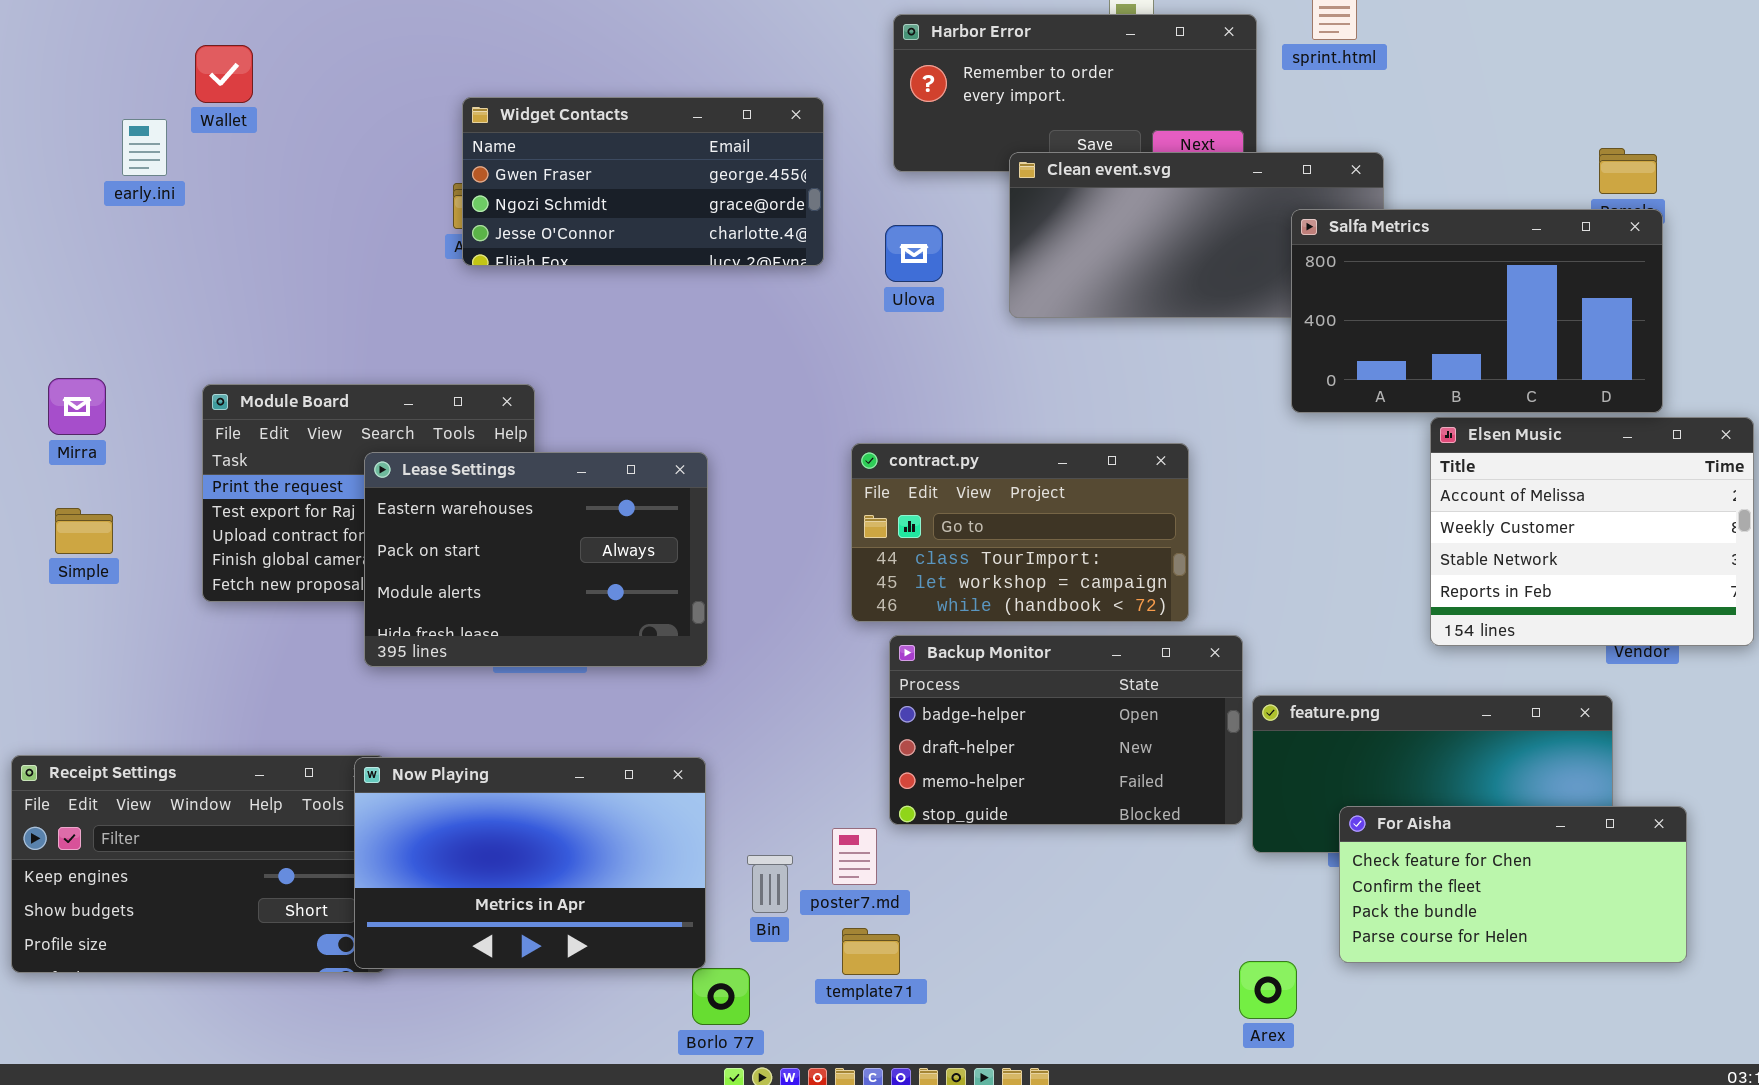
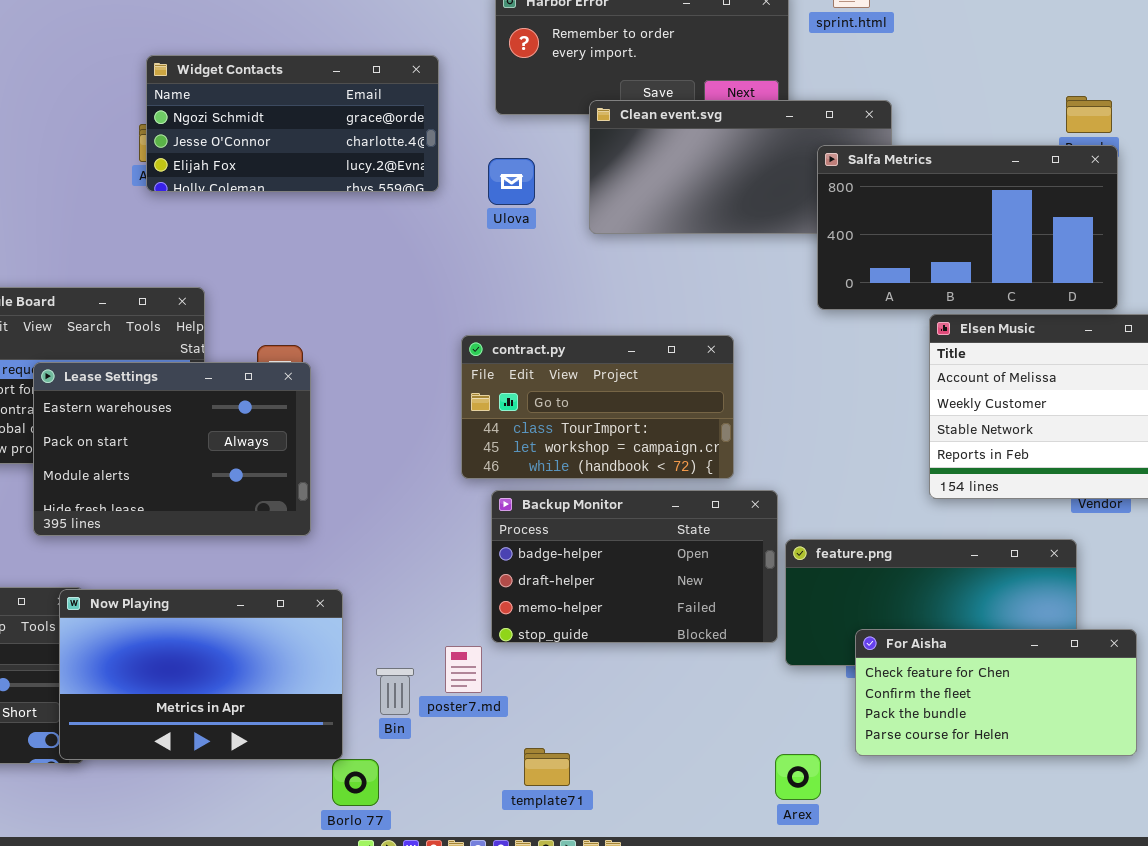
Widget Contacts: [462,97,824,266] -> [146,55,439,192], scrolled down 1 row
Lease Settings: [364,452,708,667] -> [33,362,311,536], moved
template71: [842,928,900,975] -> [524,748,570,786], moved

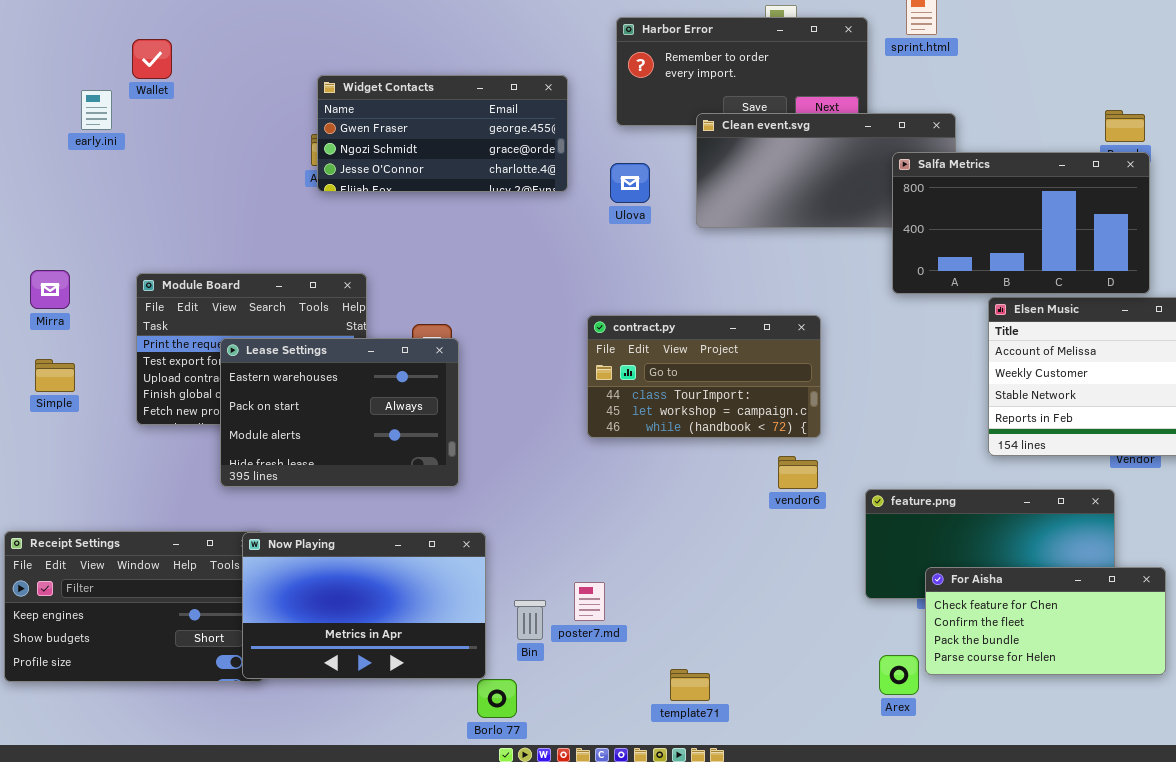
Widget Contacts: [146,55,439,192] -> [317,75,568,192], scrolled up 1 row
Backup Monitor: [491,490,778,643] -> none, closed
template71: [524,748,570,786] -> [670,669,710,701], moved
Arex: [775,754,821,800] -> [879,655,919,695], moved

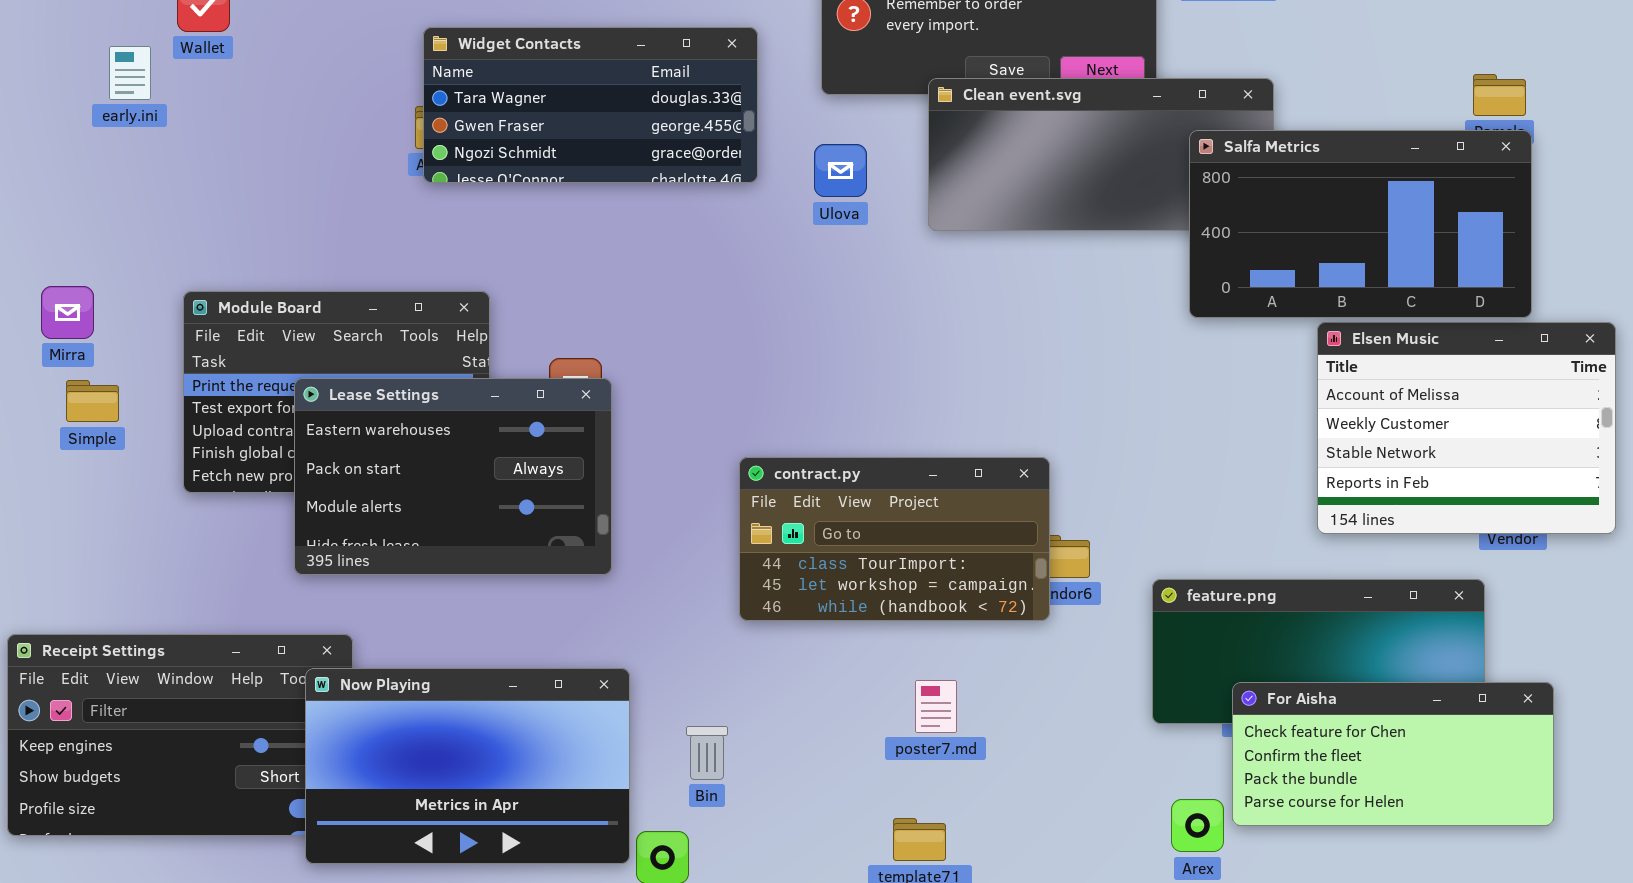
Widget Contacts: [317,75,568,192] -> [423,27,758,183], scrolled up 1 row
contract.py: [587,315,821,438] -> [739,457,1050,621], moved
Simple: [35,359,75,392] -> [66,380,119,422], moved
Now Playing: [242,532,486,679] -> [305,668,630,864], moved
poster7.md: [574,582,605,621] -> [915,680,957,733], moved

